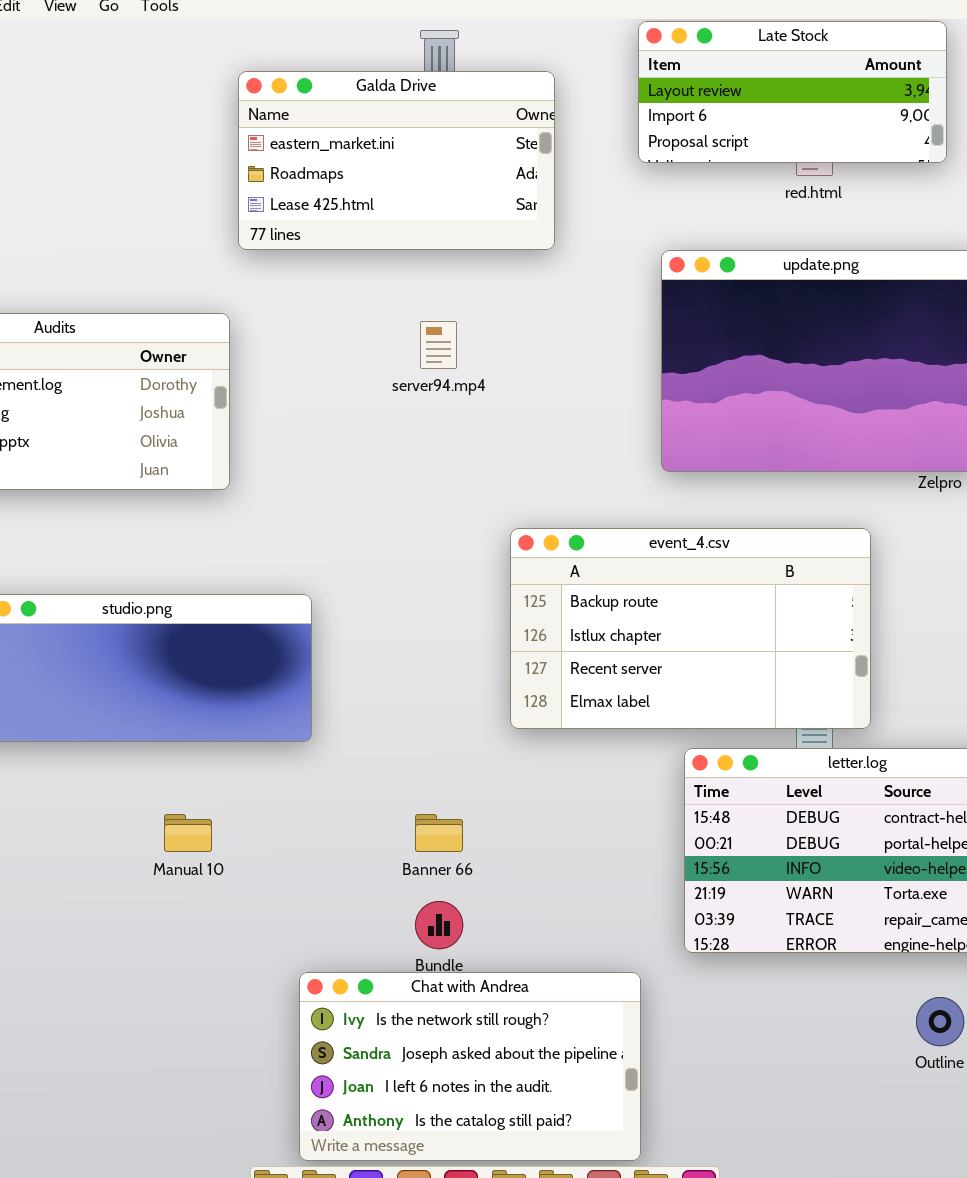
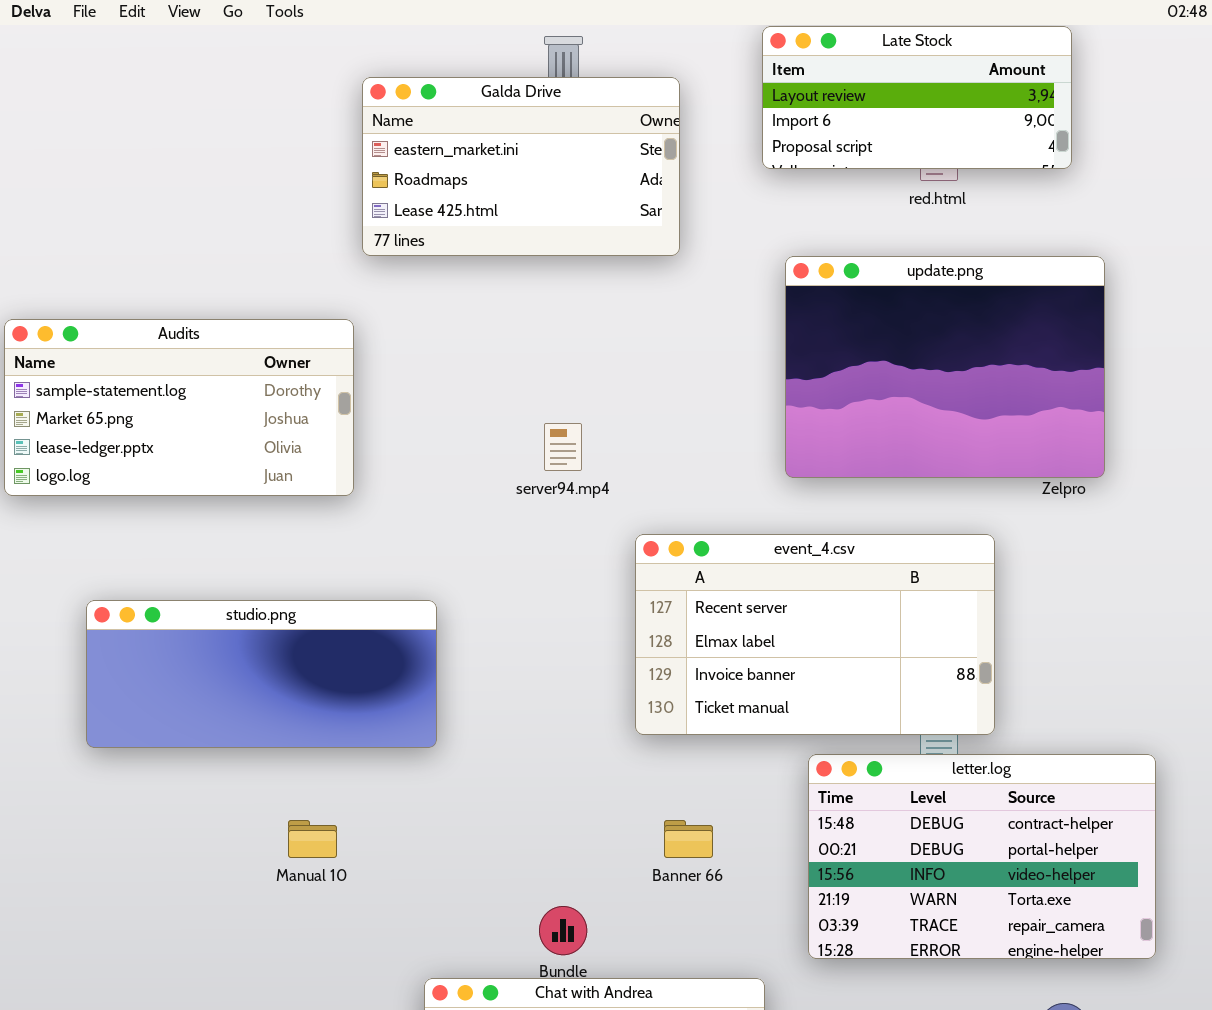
server94.mp4: [420,321,457,369] -> [544,423,582,471], moved
event_4.csv: [510,528,871,729] -> [635,534,995,735], scrolled down 2 rows
Banner 66: [415,814,463,852] -> [664,820,713,858], moved

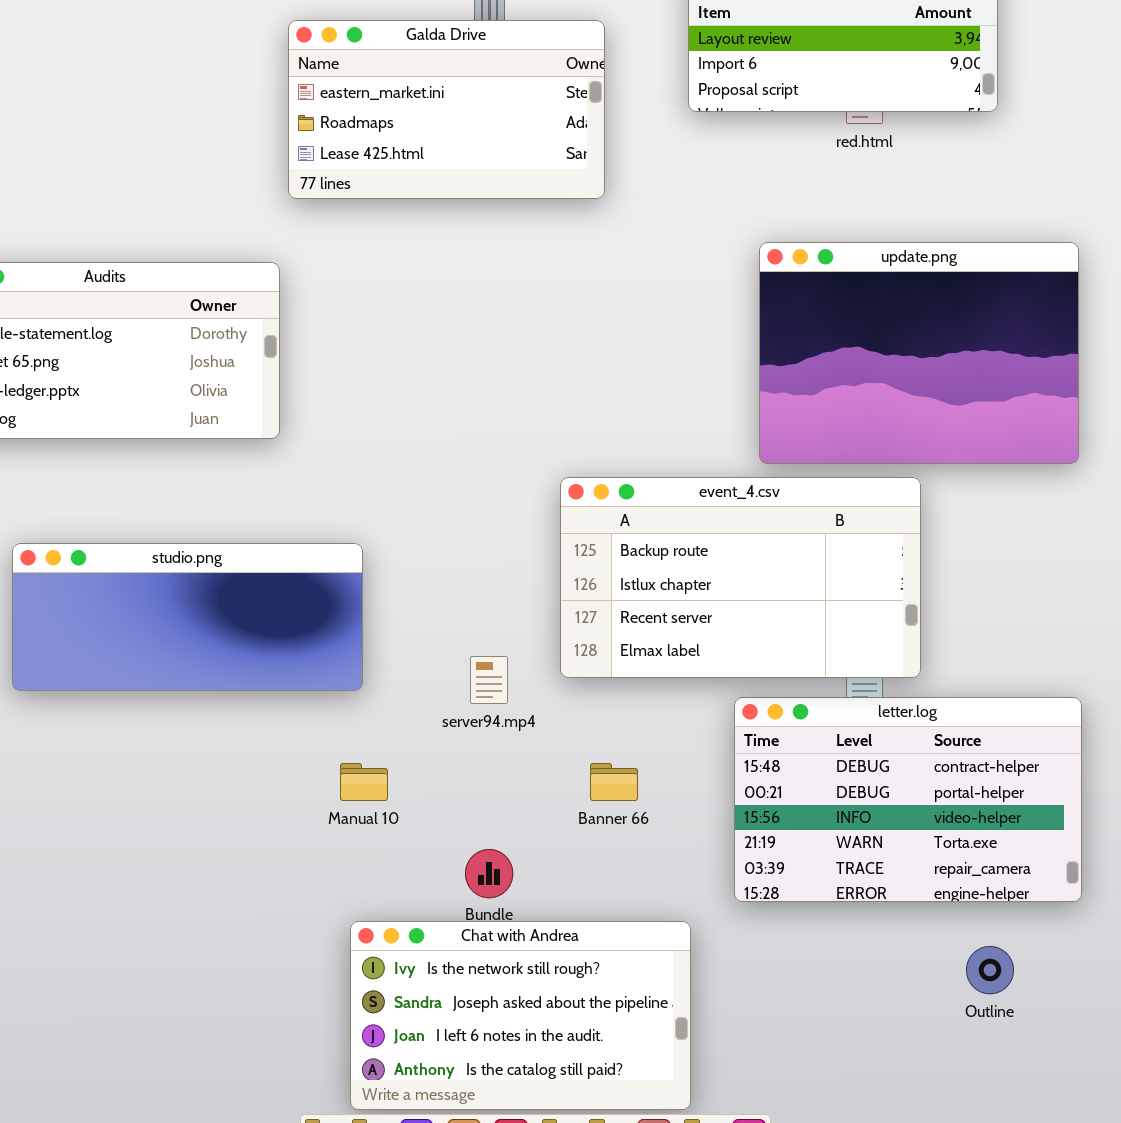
update.png: [785,256,1105,478] -> [759,242,1079,464], moved
server94.mp4: [544,423,582,471] -> [470,656,508,704], moved
event_4.csv: [635,534,995,735] -> [560,477,921,678], scrolled up 2 rows
Manual 10: [288,820,337,858] -> [340,763,388,801], moved

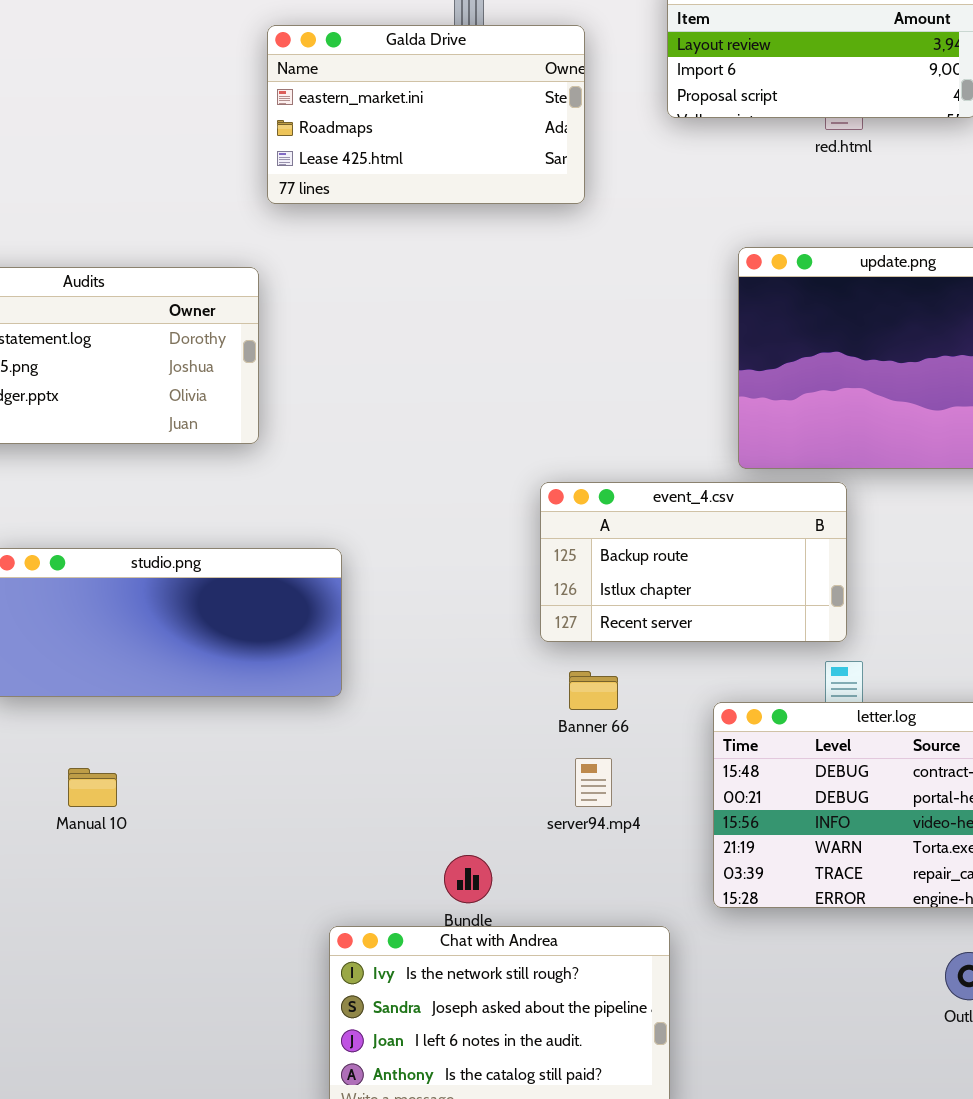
event_4.csv: [560,477,921,678] -> [540,482,847,642], resized
server94.mp4: [470,656,508,704] -> [575,758,612,807], moved
Manual 10: [340,763,388,801] -> [68,768,117,807], moved
Banner 66: [590,763,638,801] -> [569,671,618,710], moved

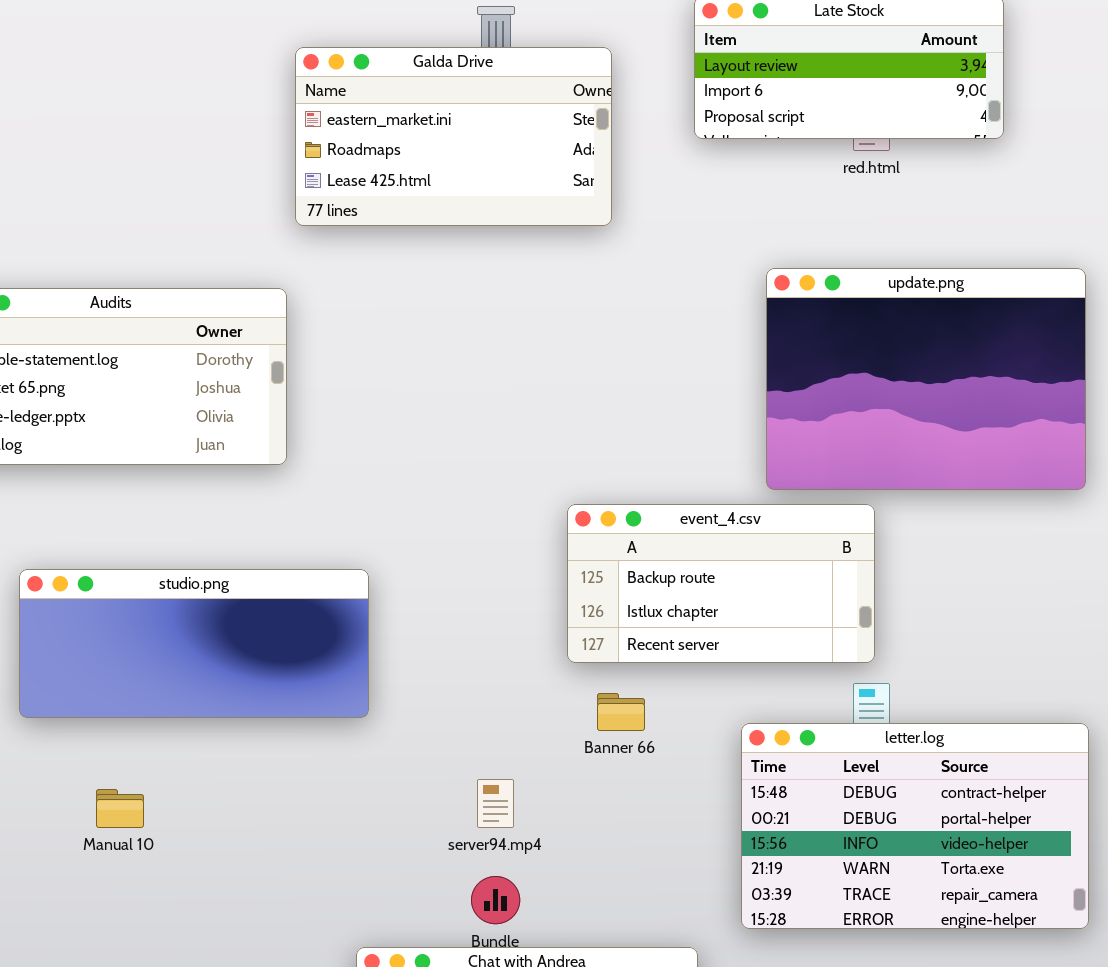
server94.mp4: [575,758,612,807] -> [477,779,514,828], moved

